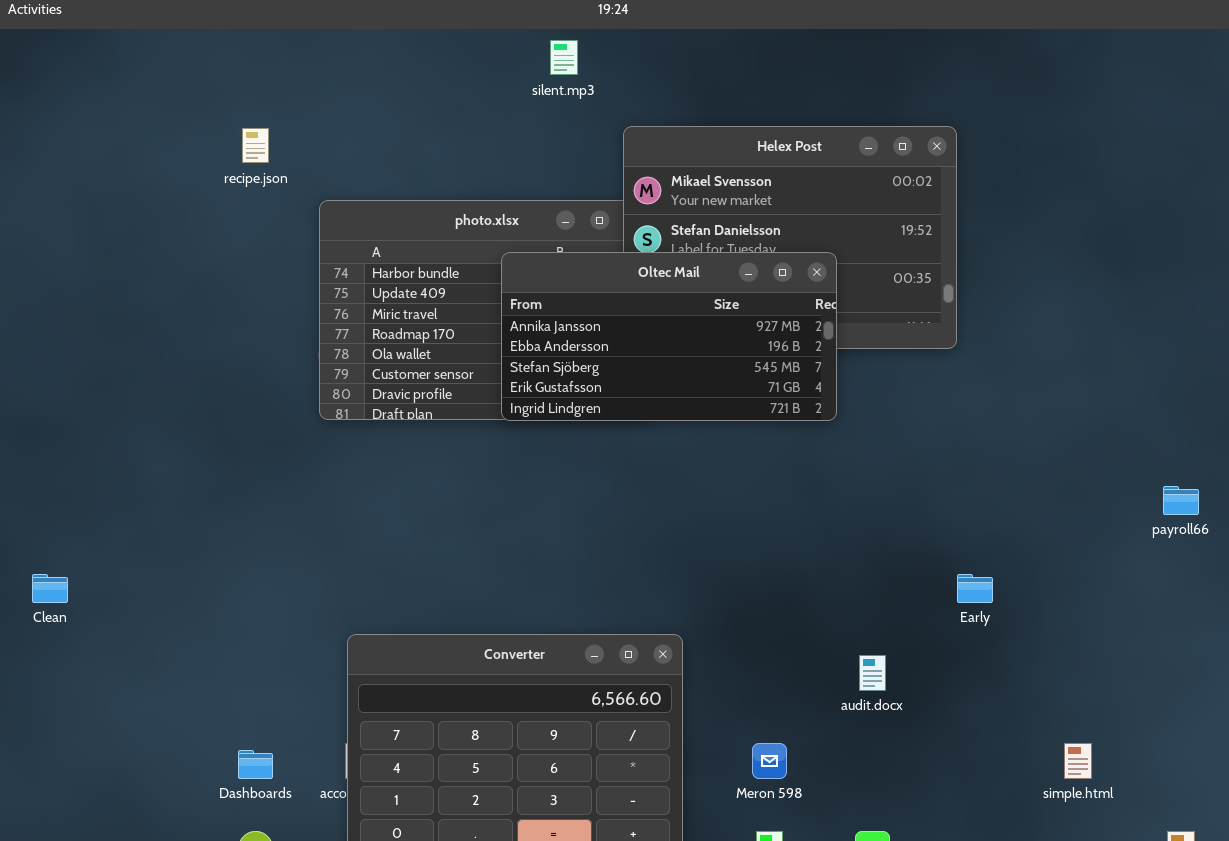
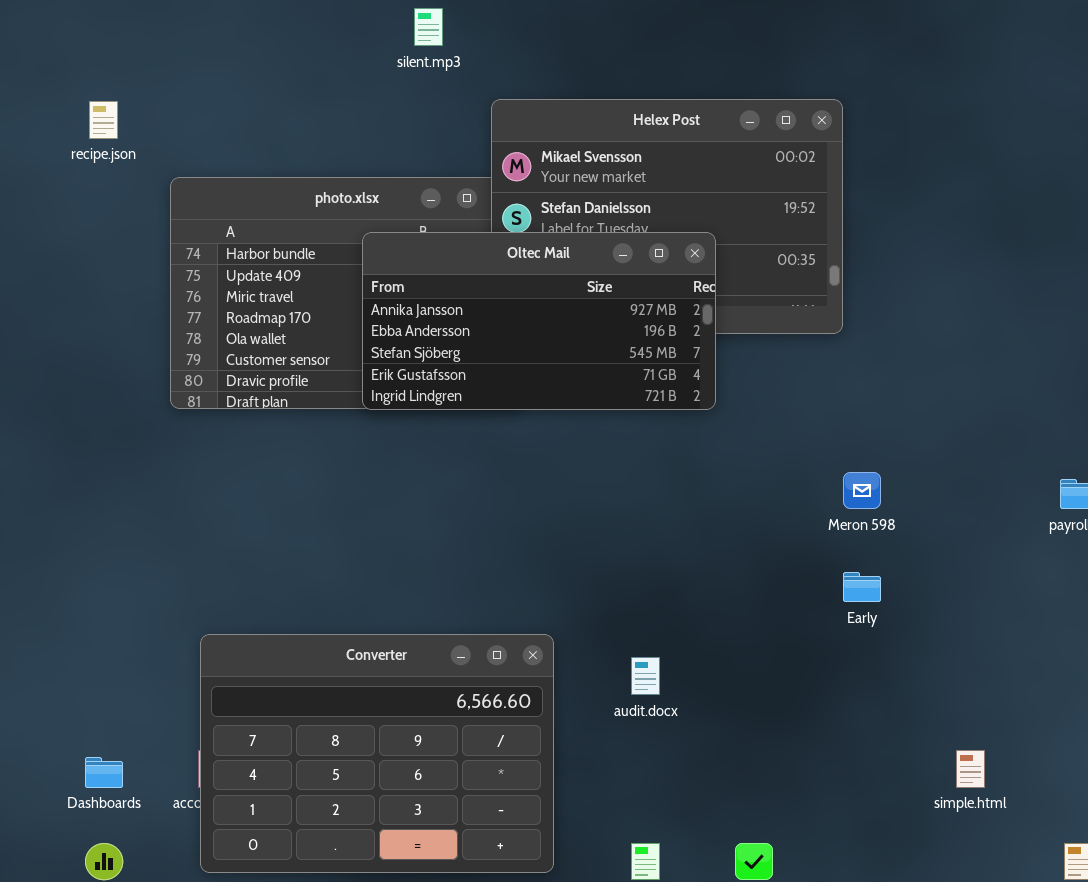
audit.docx: [859,655,886,691] -> [631,657,660,695], moved
Meron 598: [752,743,787,779] -> [843,472,881,509], moved

